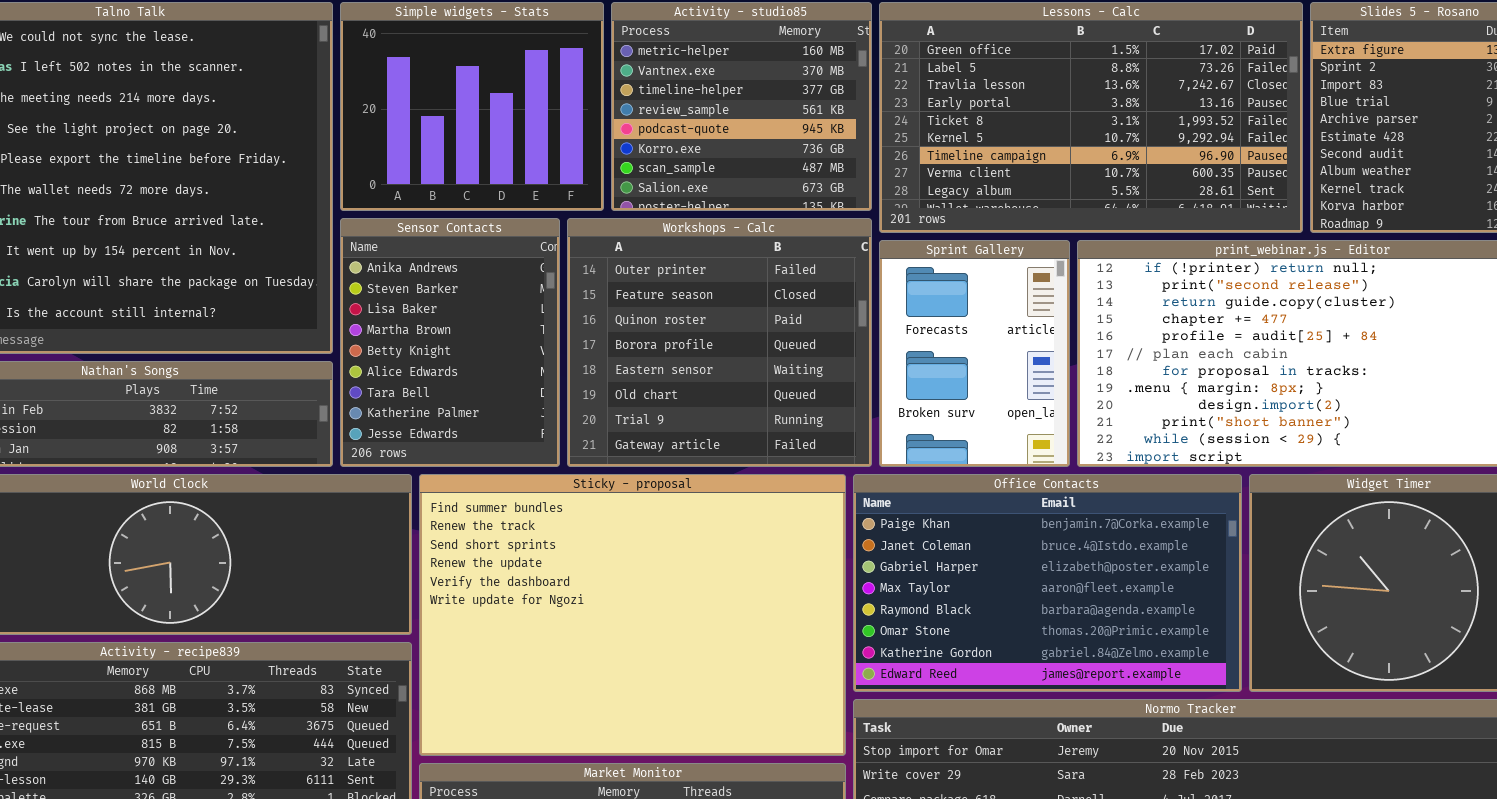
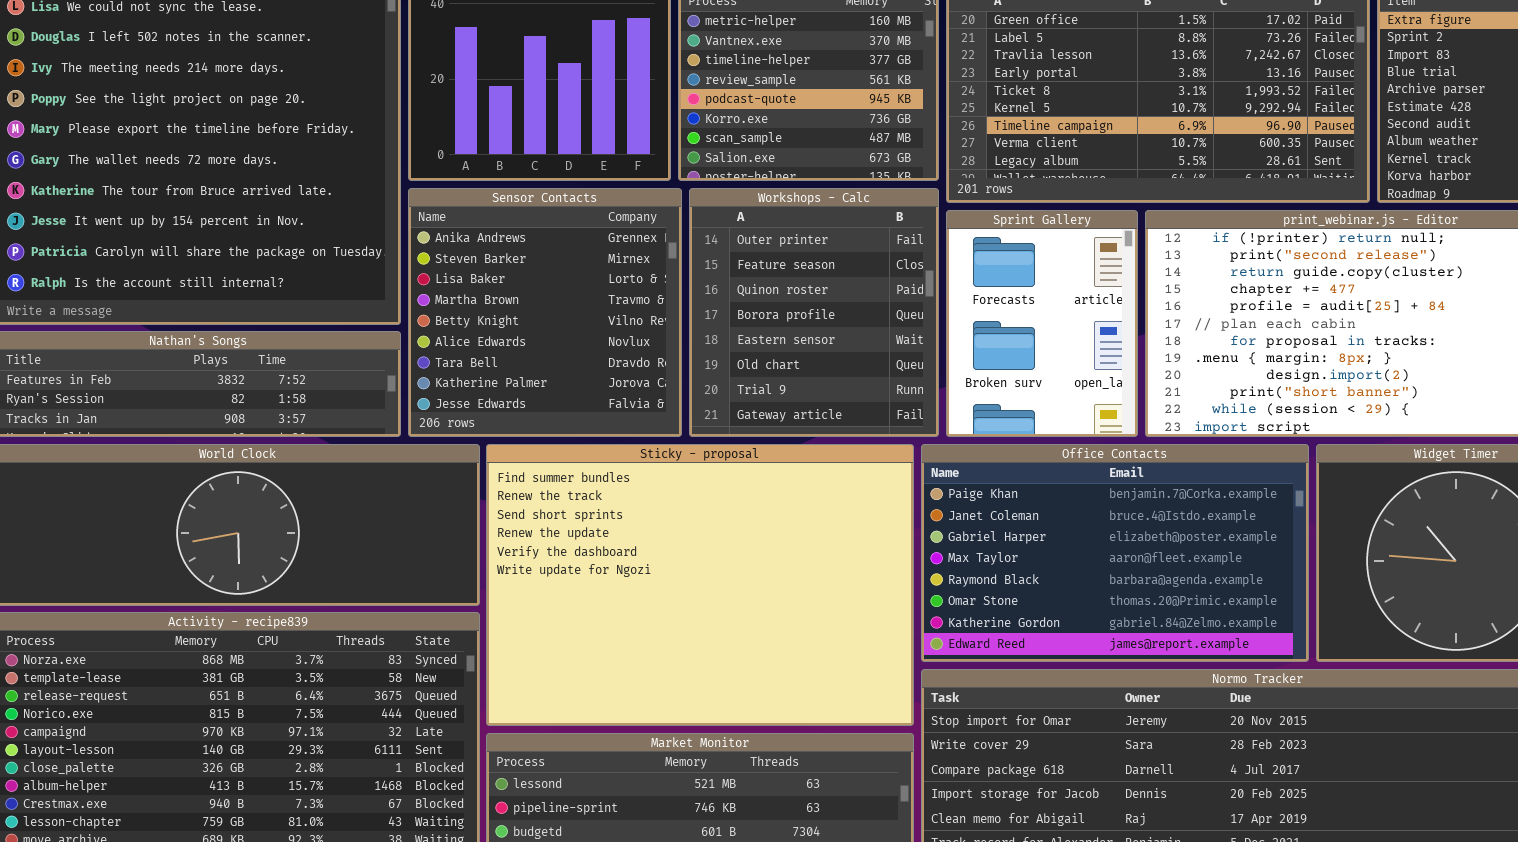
Sensor Contacts: [340,218,560,467] -> [408,188,682,437], resized
Workshops - Calc: [567,218,872,467] -> [689,188,939,437], resized

